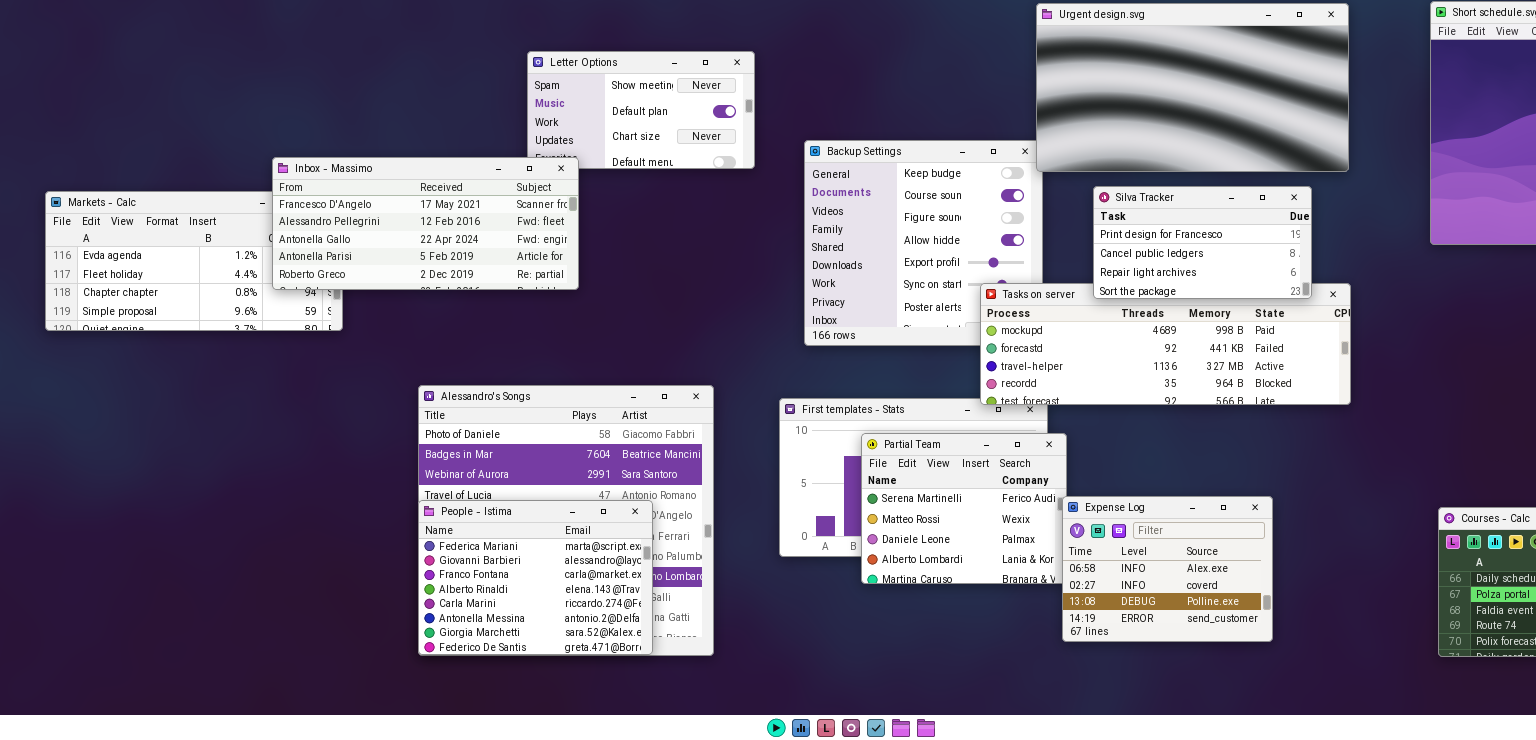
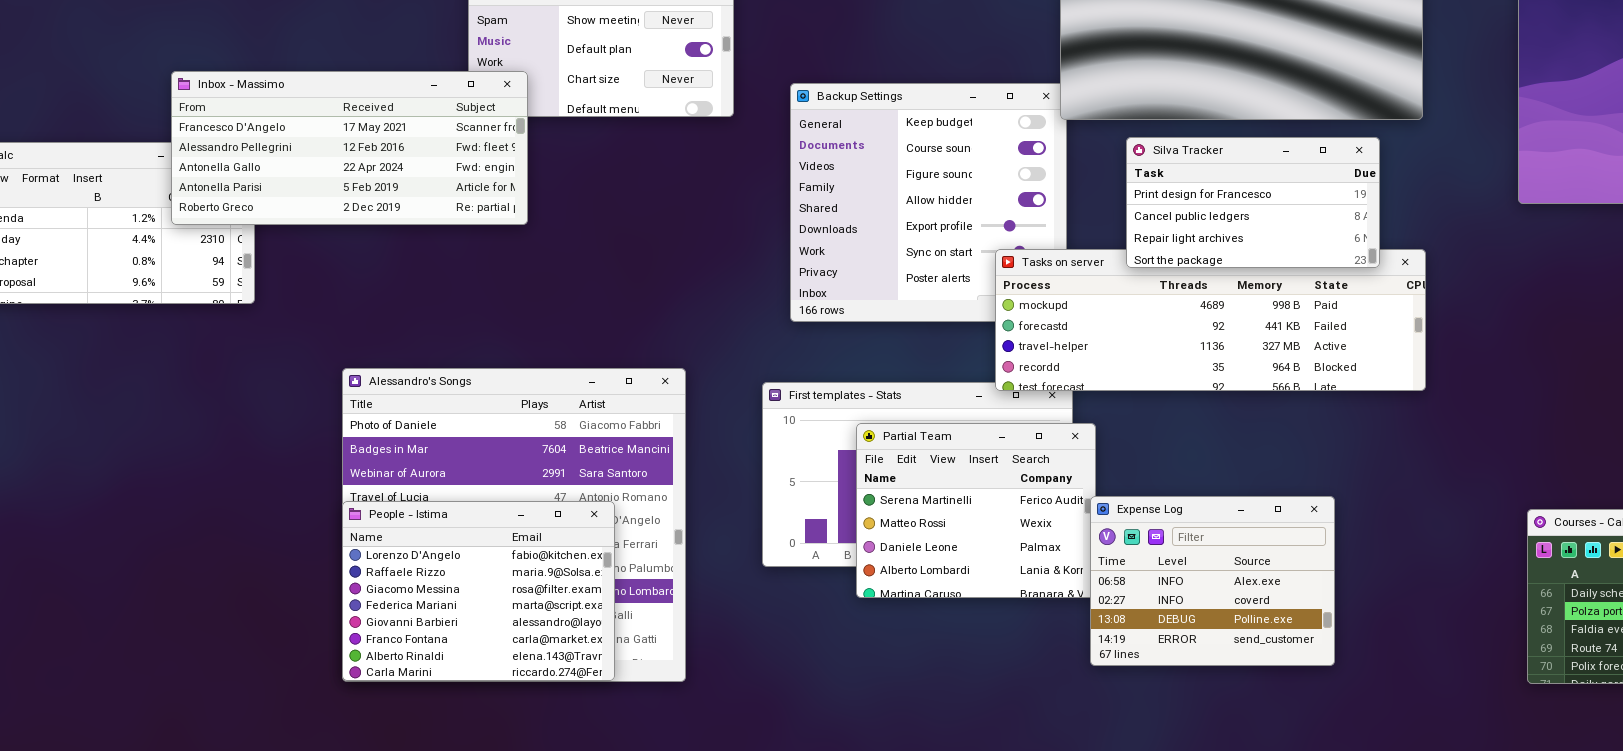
Inbox - Massimo: [272,157,579,290] -> [171,71,528,225], moved
People - Istima: [418,500,653,655] -> [342,501,615,681], scrolled up 3 rows

